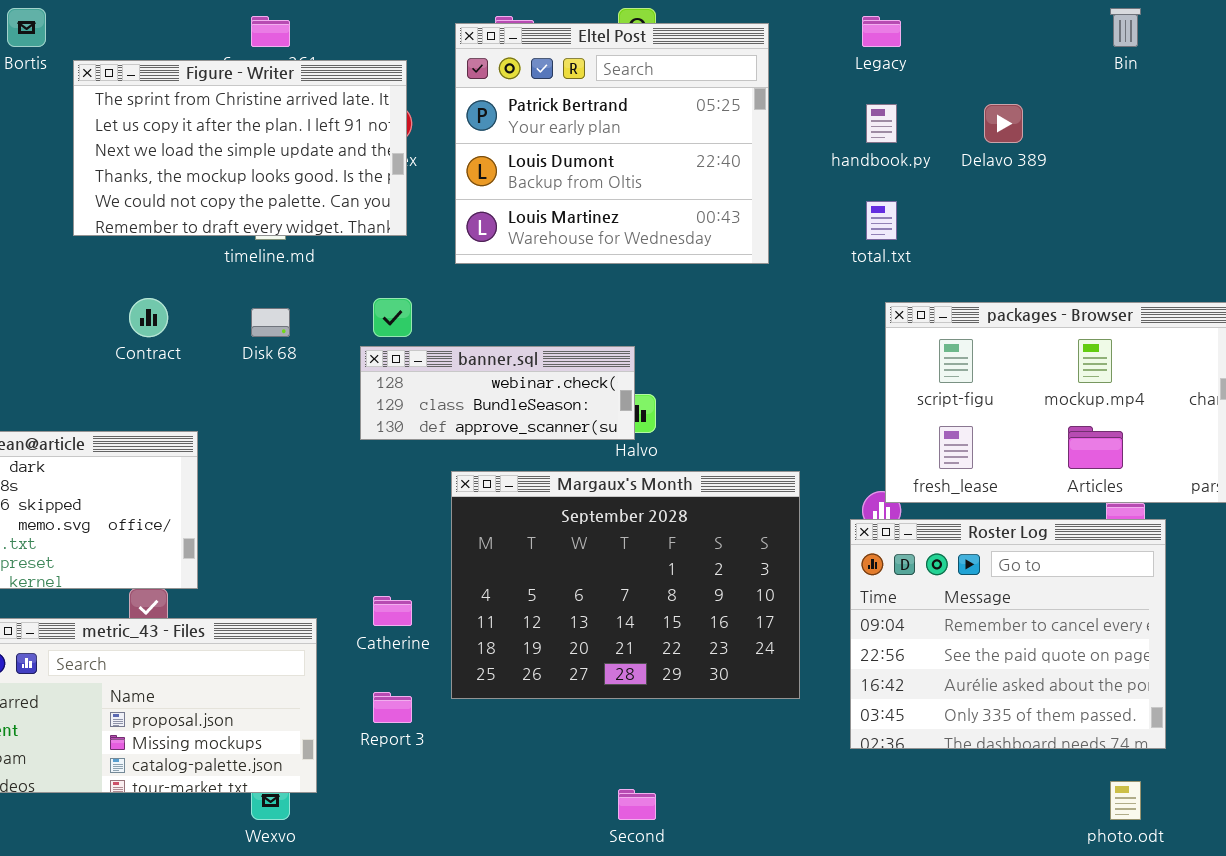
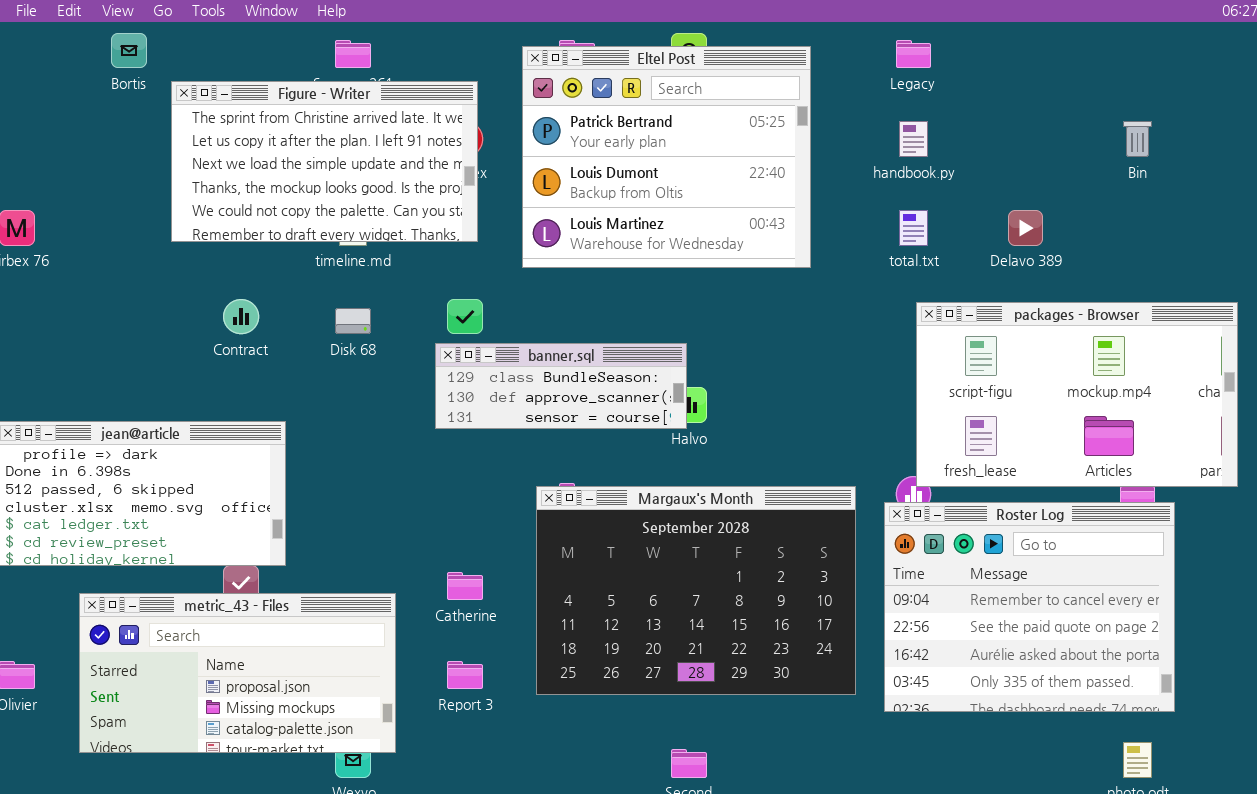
Bin: [1110,8,1141,47] -> [1123,121,1152,157], moved
Delavo 389: [984,104,1023,143] -> [1008,210,1043,246], moved
banner.sql: [360,346,635,440] -> [435,343,687,429], scrolled down 1 row
Margaux's Month: [451,471,800,699] -> [536,486,856,695], moved

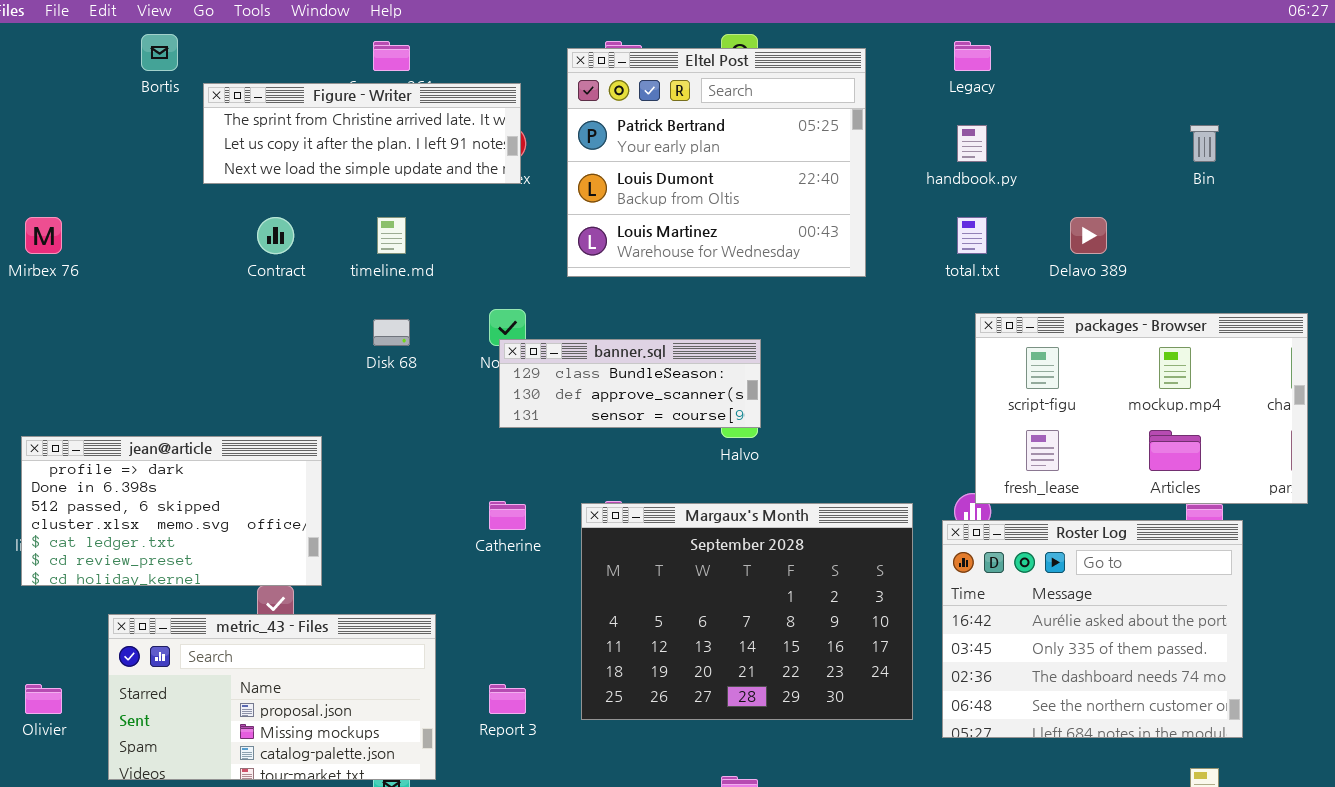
Figure - Writer: [171,81,478,242] -> [203,83,521,184], resized
Contract: [223,299,259,334] -> [257,217,294,254], moved
banner.sql: [435,343,687,429] -> [499,339,761,428], moved
Roster Log: [884,502,1175,712] -> [942,520,1243,738], scrolled down 2 rows
Catherine: [447,572,483,600] -> [489,501,526,530], moved

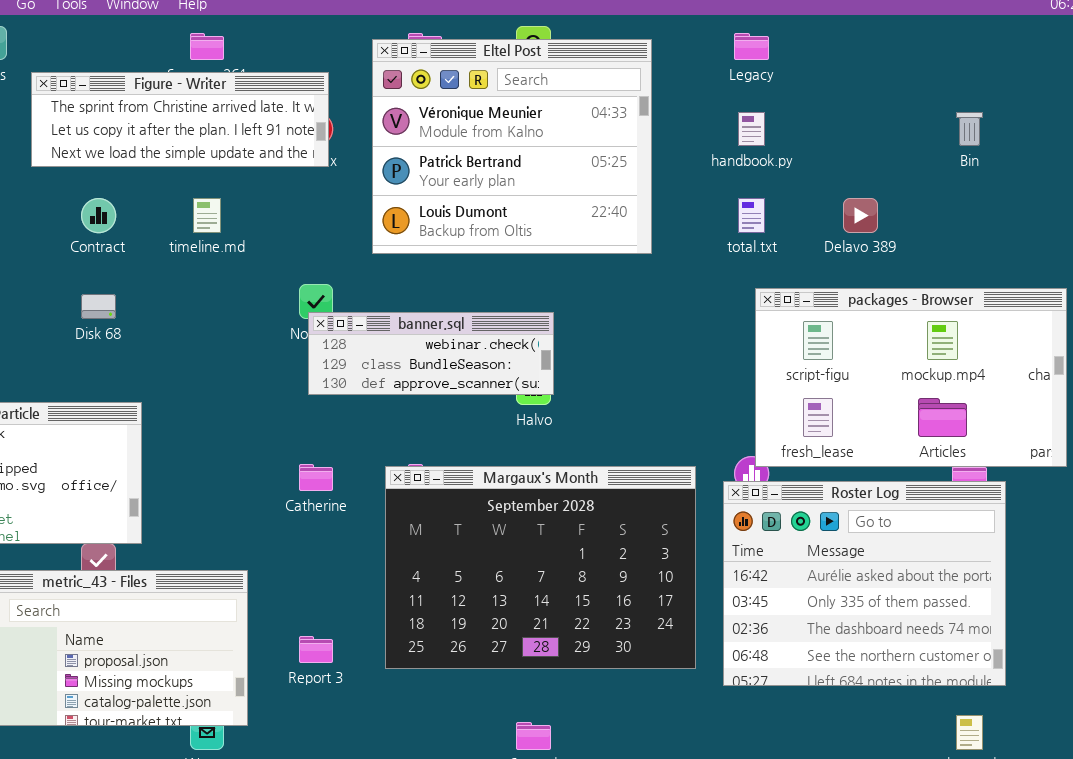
Eltel Post: [567,48,866,277] -> [372,39,652,254], scrolled up 1 row
Disk 68: [373,319,410,346] -> [81,294,116,319], moved
banner.sql: [499,339,761,428] -> [308,312,554,395], scrolled up 1 row

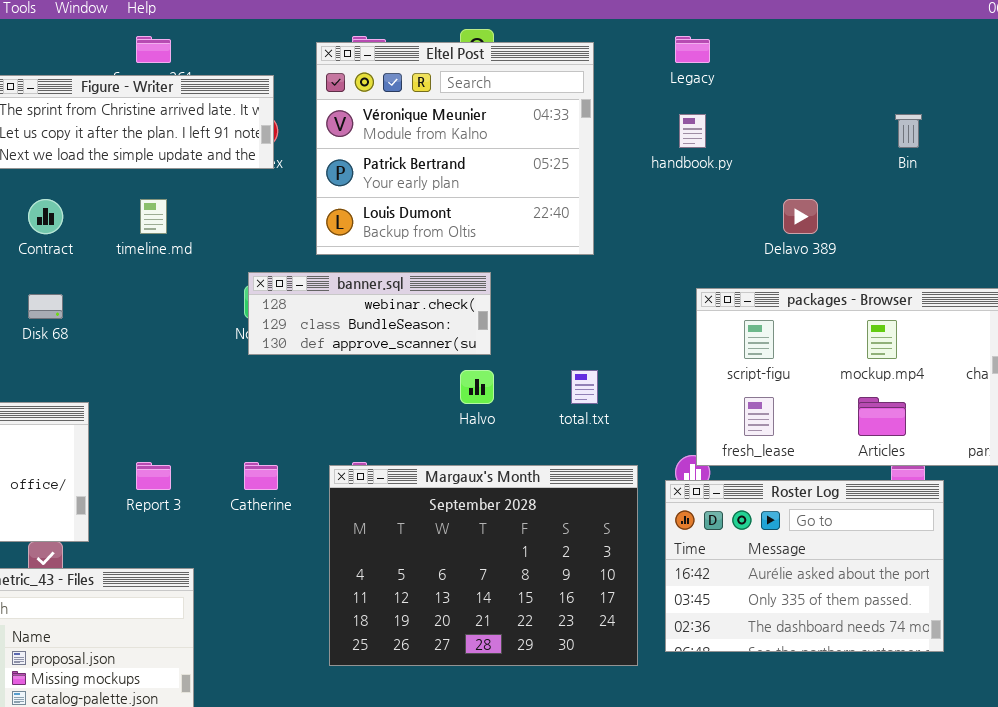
total.txt: [738,198,765,233] -> [571,370,598,404], moved
banner.sql: [308,312,554,395] -> [248,272,491,355], moved
Roster Log: [723,481,1006,686] -> [665,480,944,652], resized
Report 3: [299,636,333,663] -> [136,462,171,490], moved

